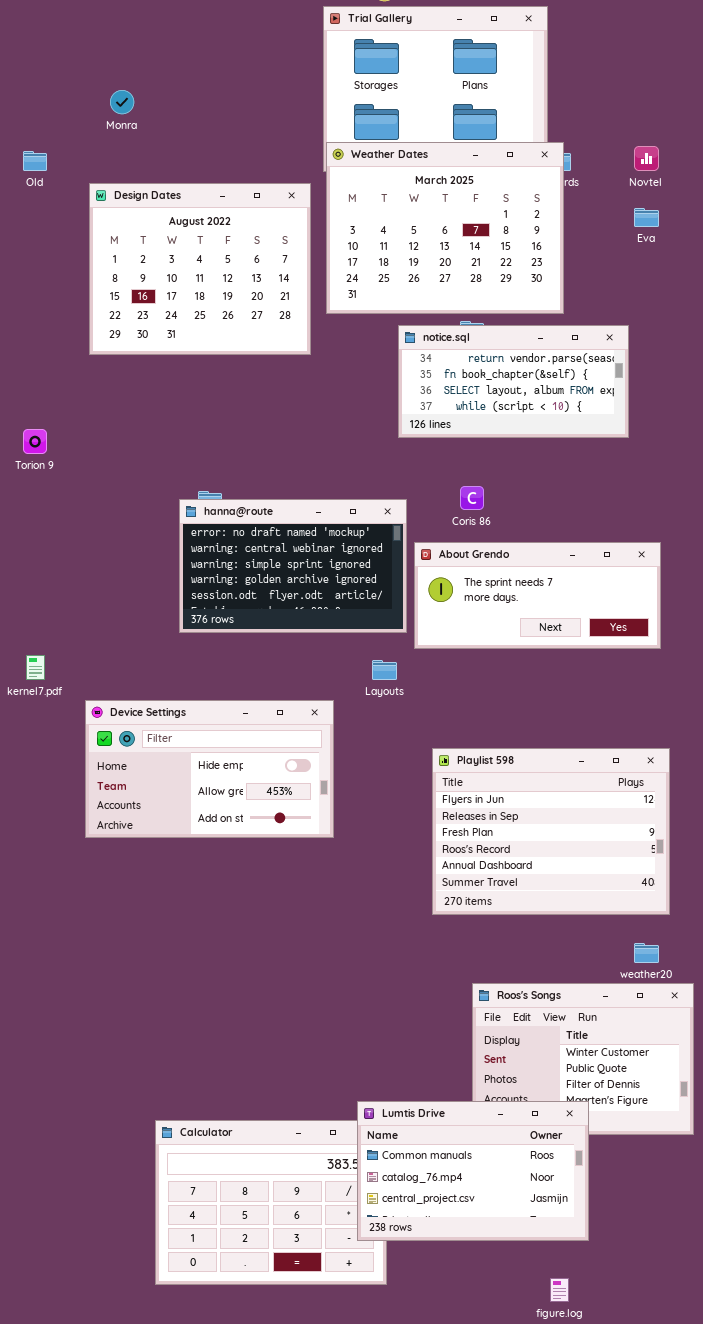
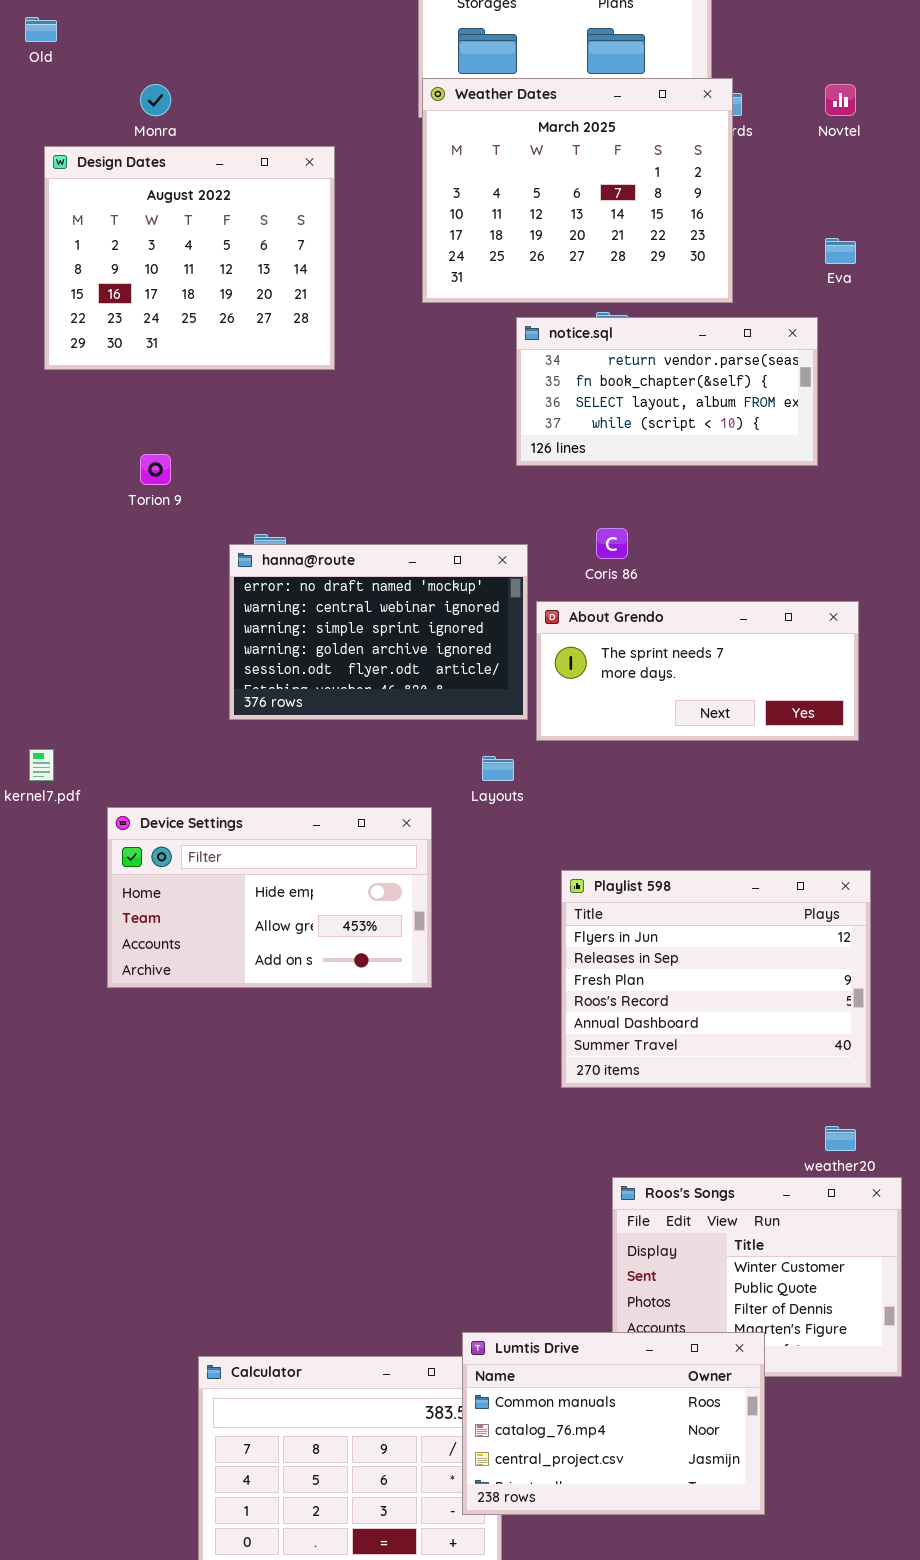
Monra: [110,90,134,114] -> [140,84,171,116], moved
Old: [23,151,47,171] -> [25,17,57,42], moved
Design Dates: [89,183,311,355] -> [44,146,335,370], moved
Eva: [634,208,659,227] -> [825,238,856,264], moved
Torion 9: [23,429,47,454] -> [140,454,171,485], moved

